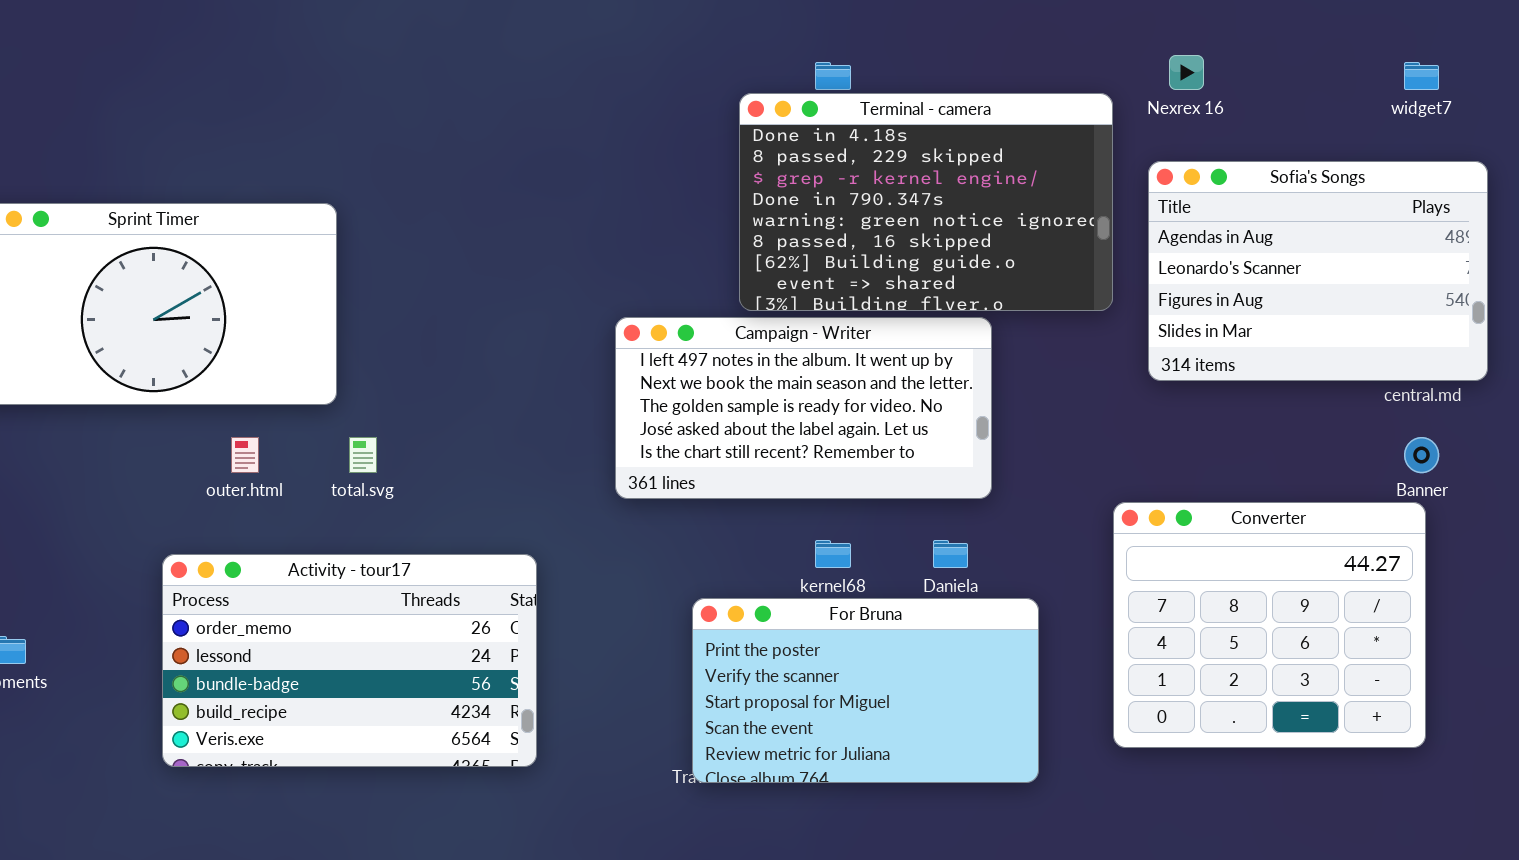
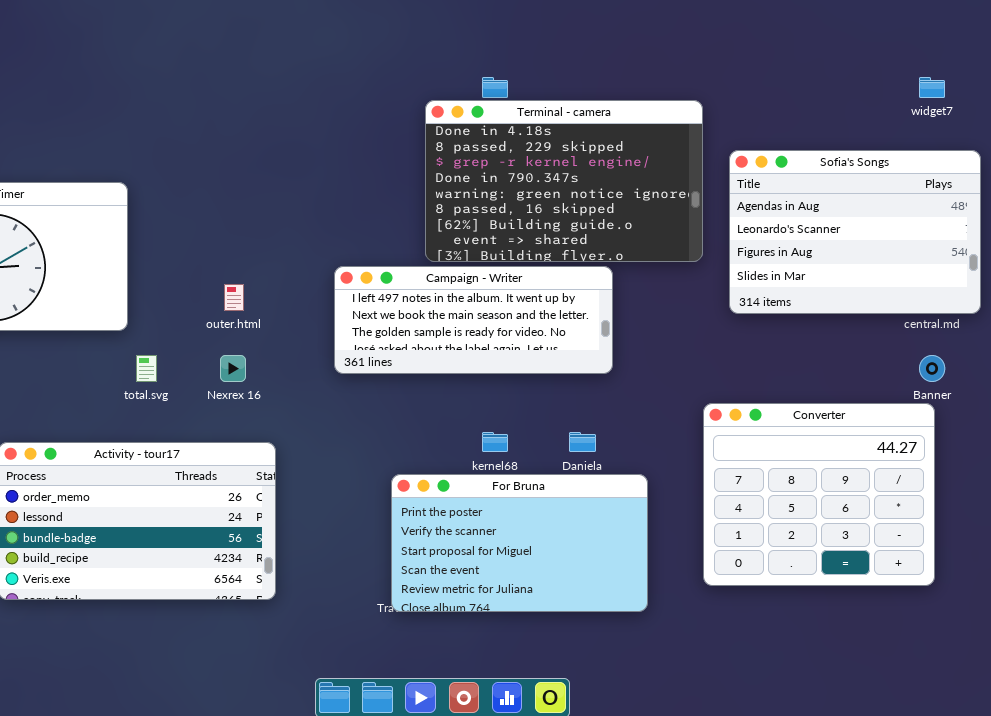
Nexrex 16: [1169,55,1204,90] -> [220,355,246,382], moved
Campaign - Writer: [615,317,992,499] -> [334,266,613,374], resized
outer.html: [231,437,259,473] -> [224,284,244,311], moved

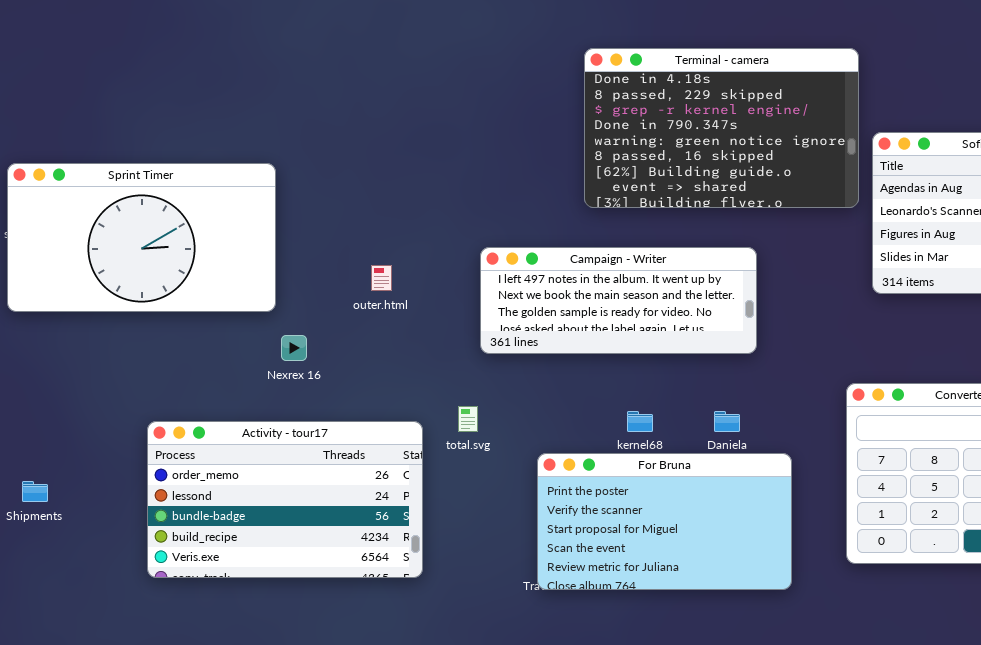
Terminal - camera: [425,100,703,262] -> [584,48,859,208], moved
total.svg: [136,355,157,382] -> [458,406,478,432], moved
Nexrex 16: [220,355,246,382] -> [281,335,307,361], moved

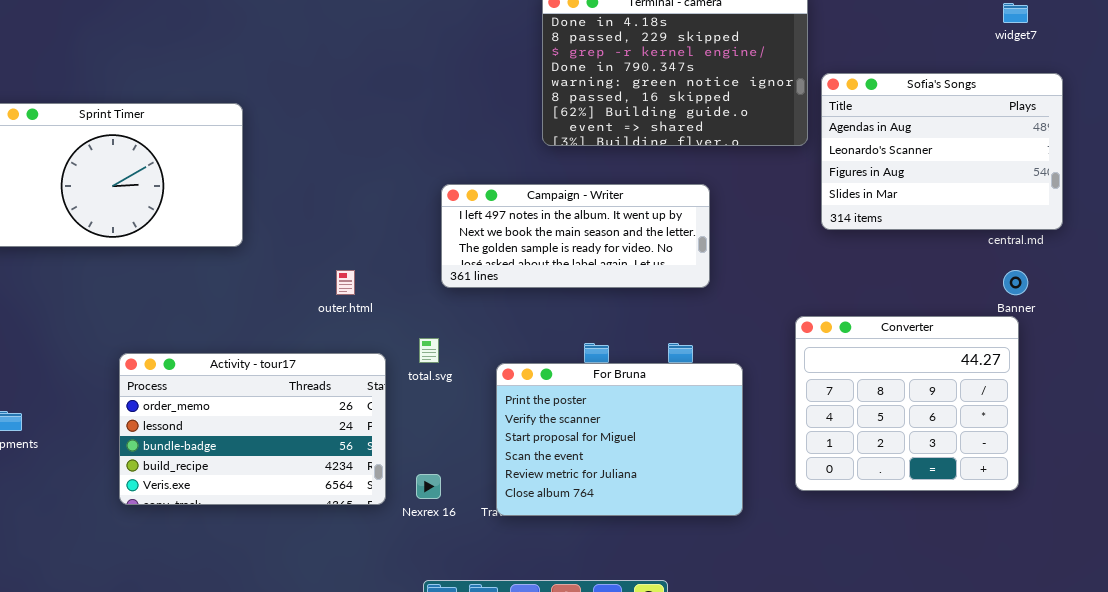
outer.html: [371,265,392,291] -> [336,270,355,295], moved
Nexrex 16: [281,335,307,361] -> [416,474,441,499], moved
For Bruna: [537,453,792,590] -> [496,363,743,516], resized

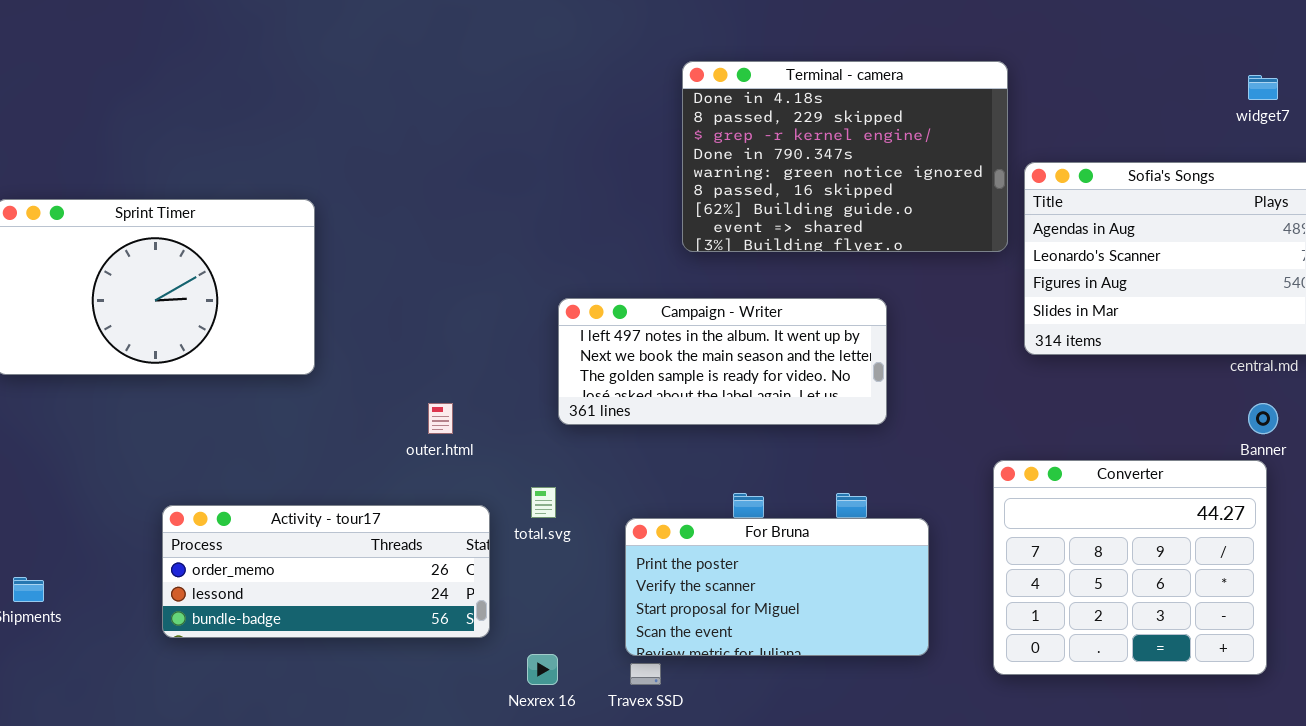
Activity - tour17: [119,353,386,505] -> [162,505,490,638], resized
For Bruna: [496,363,743,516] -> [625,518,929,656], resized

